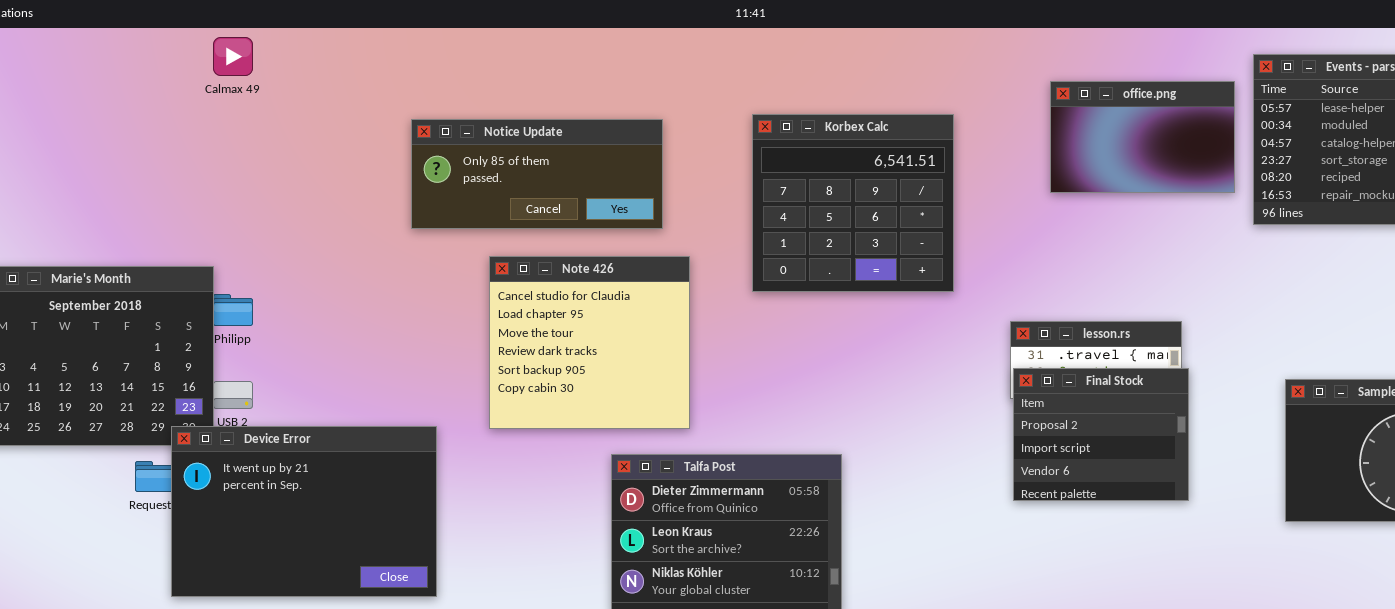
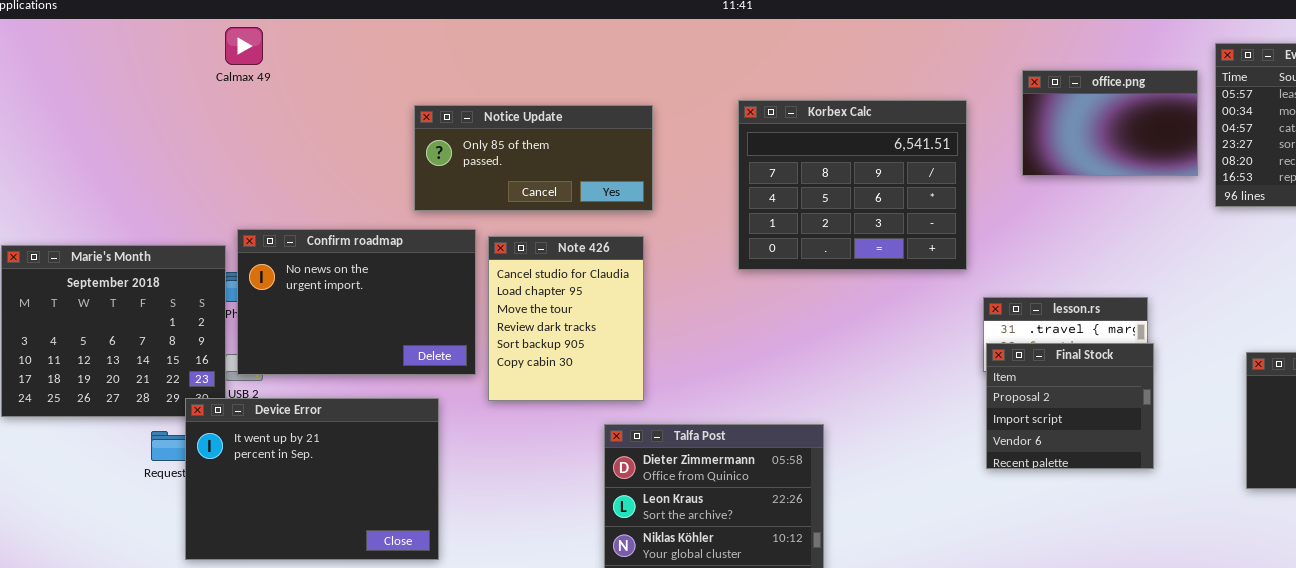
Korbex Calc: [752,114,954,292] -> [738,100,967,270], resized
Confirm roadmap: none -> [237,229,476,375], opened
Note 426: [489,256,690,429] -> [488,236,644,401], resized

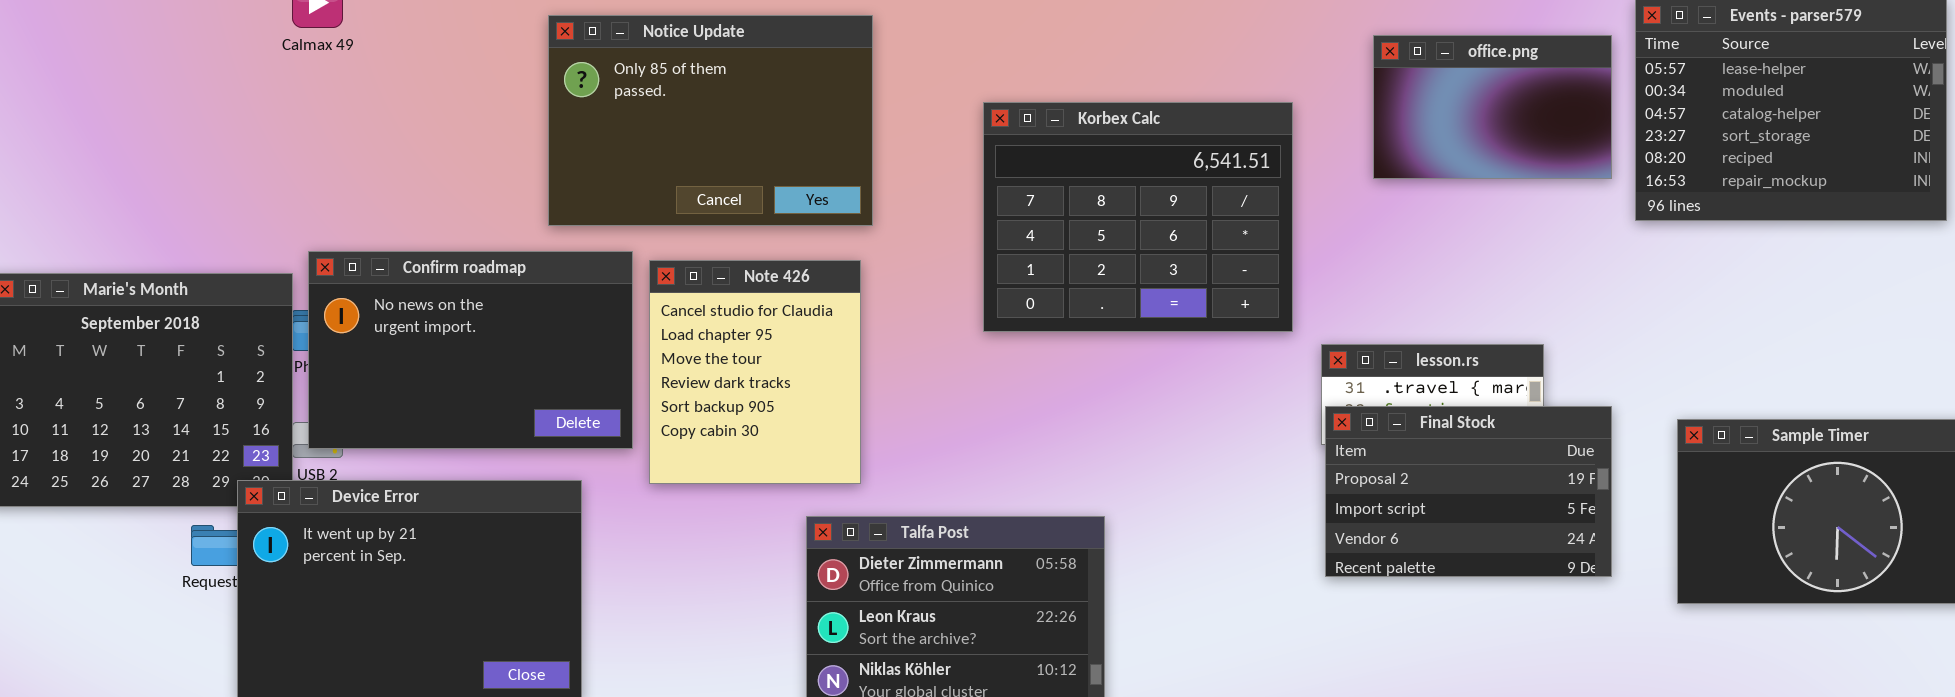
Korbex Calc: [738,100,967,270] -> [983,102,1293,332], moved
Notice Update: [414,105,653,211] -> [548,15,873,226], resized
Final Stock: [986,343,1154,469] -> [1325,406,1612,577], resized

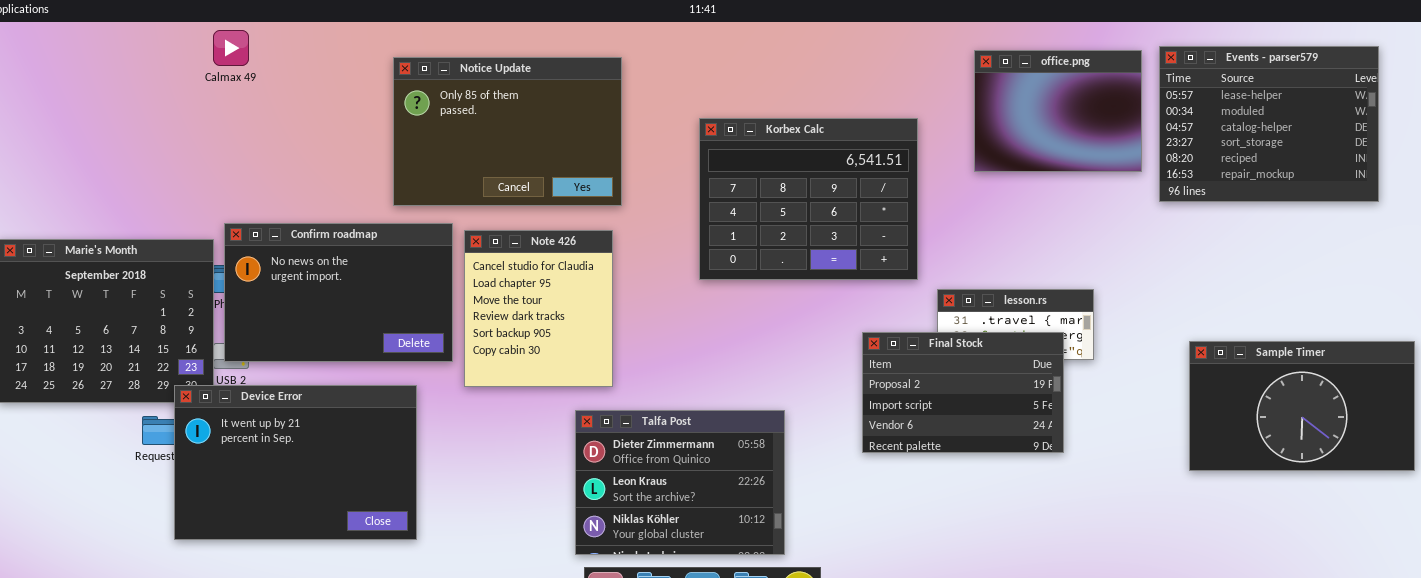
office.png: [1373,35,1612,179] -> [974,50,1142,172], resized
Final Stock: [1325,406,1612,577] -> [862,332,1064,453], moved

